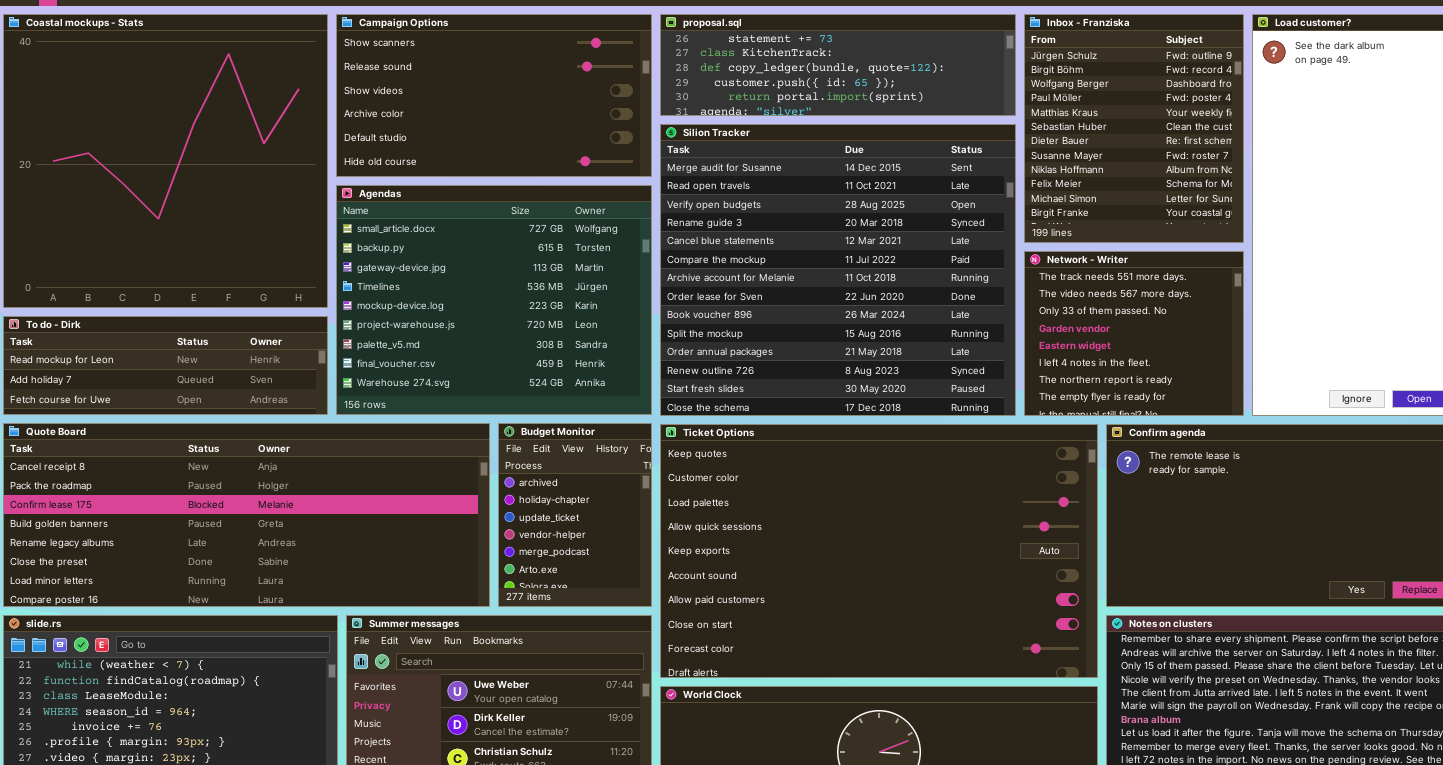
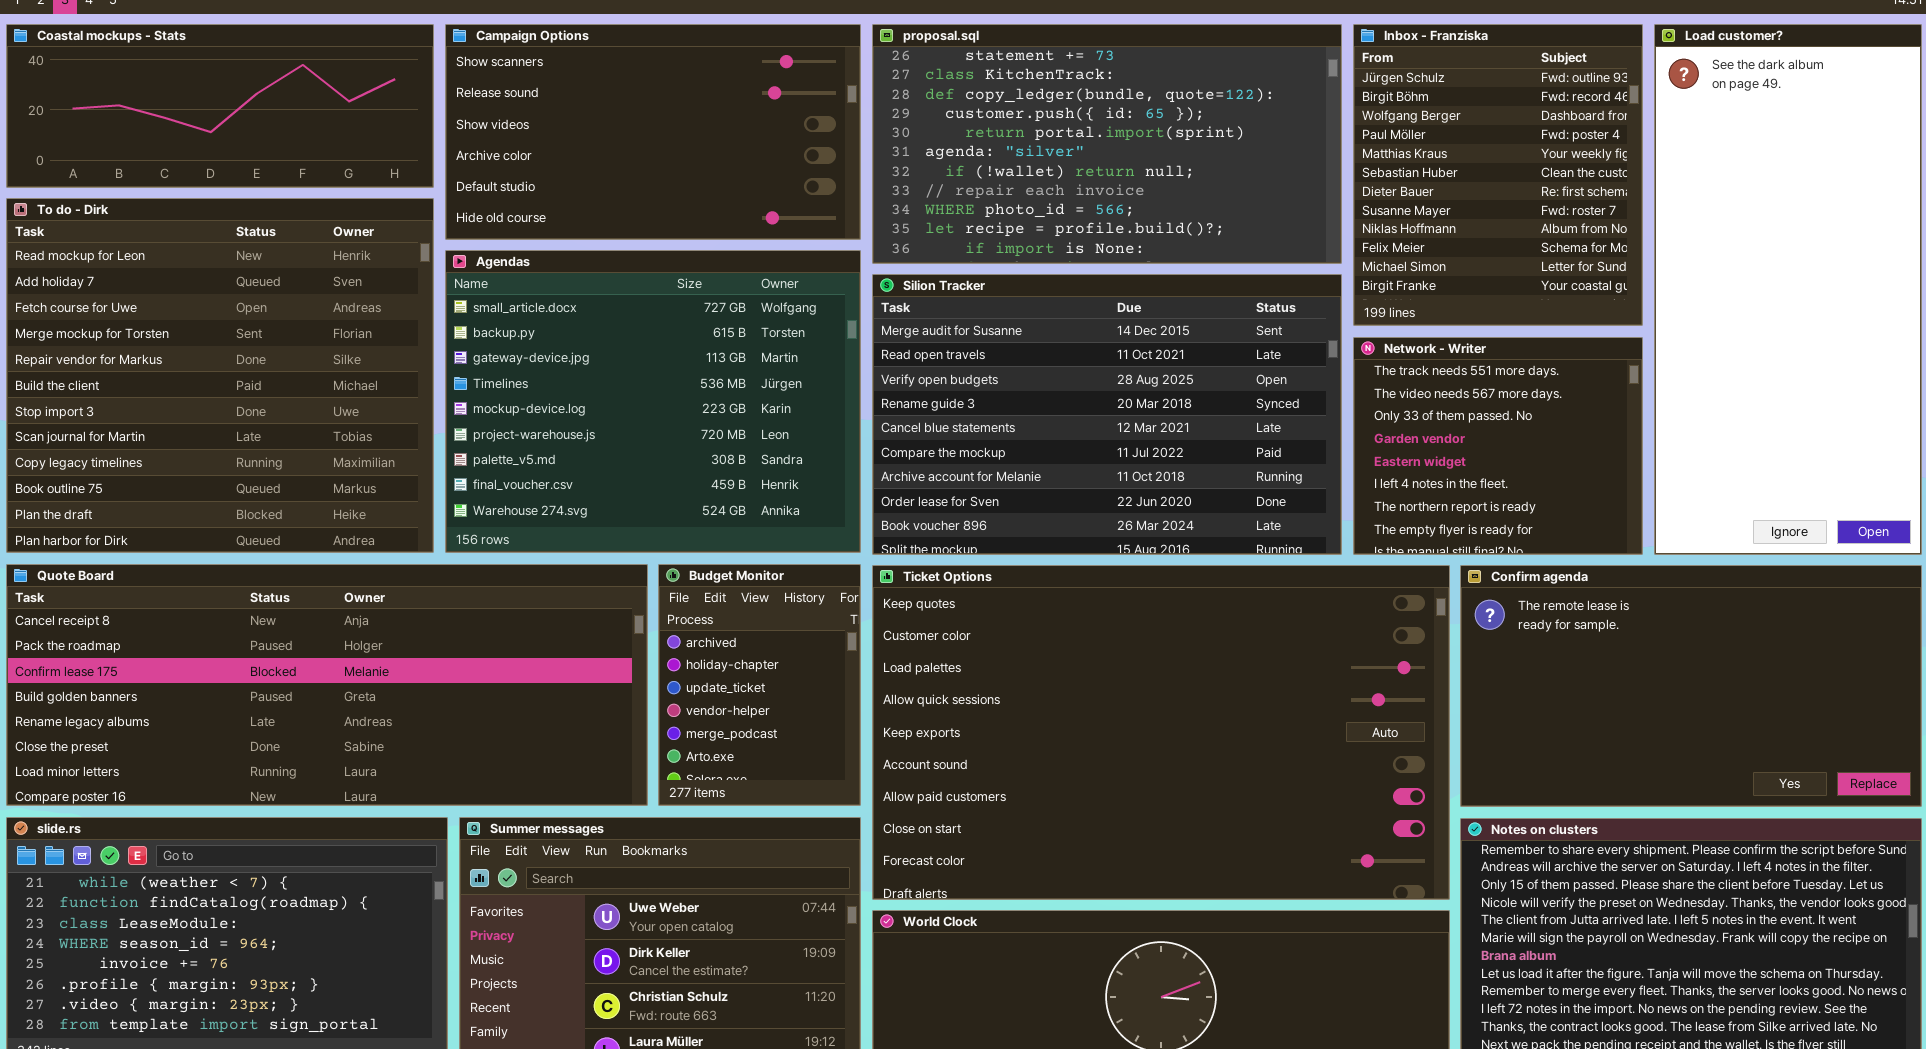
Coastal mockups - Stats: [3,14,328,308] -> [6,24,434,188], resized
proposal.sql: [660,14,1016,116] -> [872,24,1342,264], resized
Silion Tracker: [660,124,1016,416] -> [872,274,1342,555], resized
To do - Dirk: [3,316,328,415] -> [6,198,434,553], resized

